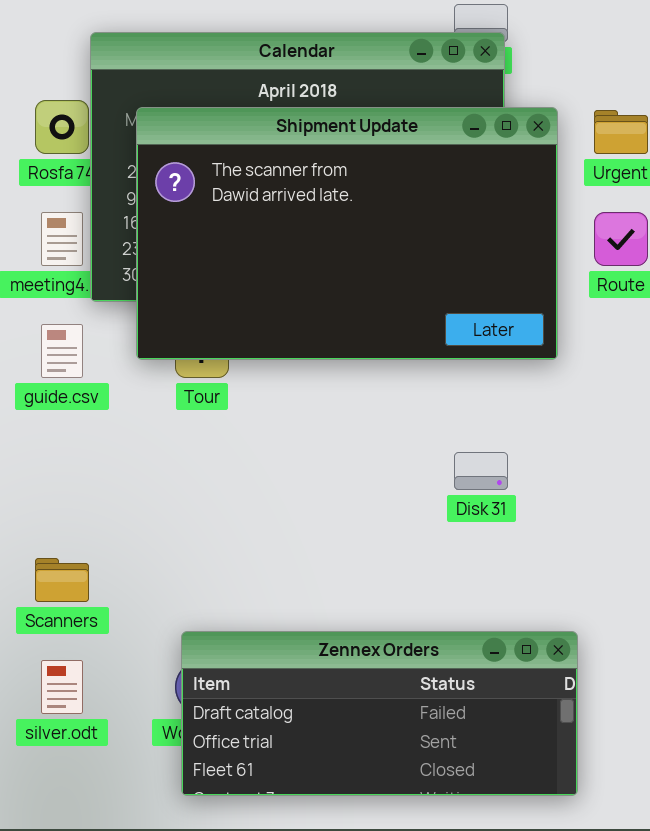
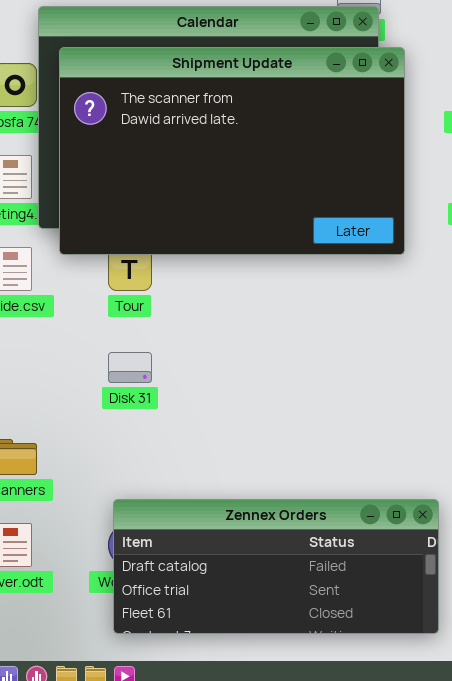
Shipment Update: [136,107,558,360] -> [59,47,405,255], moved
Disk 31: [454,452,508,490] -> [108,352,152,383], moved

